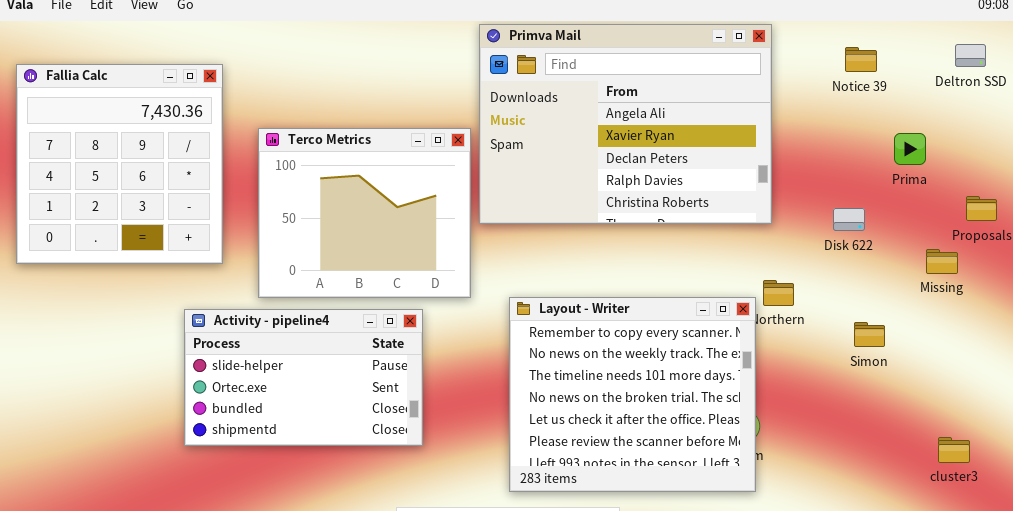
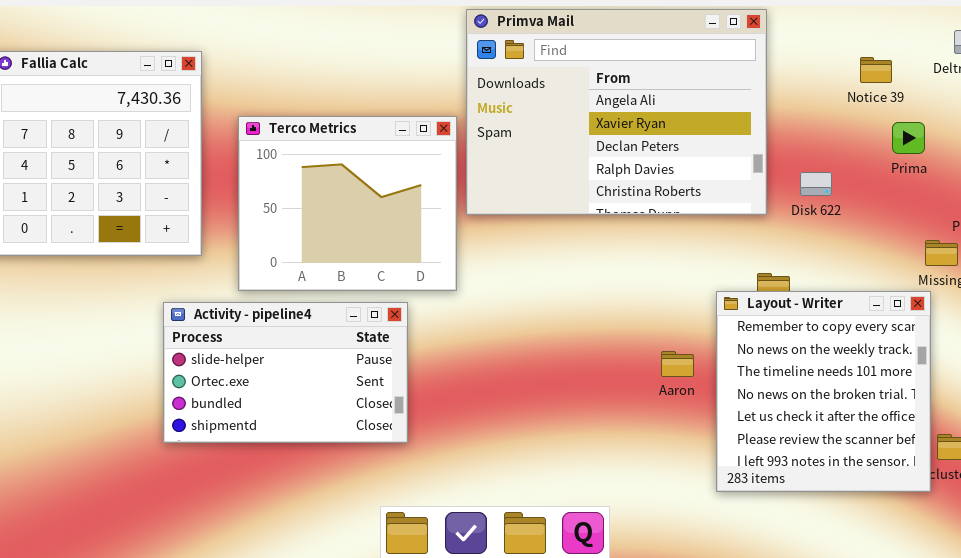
Notice 39: [845,47,877,72] -> [860,57,892,83], moved
Disk 622: [833,208,865,231] -> [800,172,832,196], moved
Layout - Writer: [509,297,756,492] -> [716,291,931,492], moved, resized

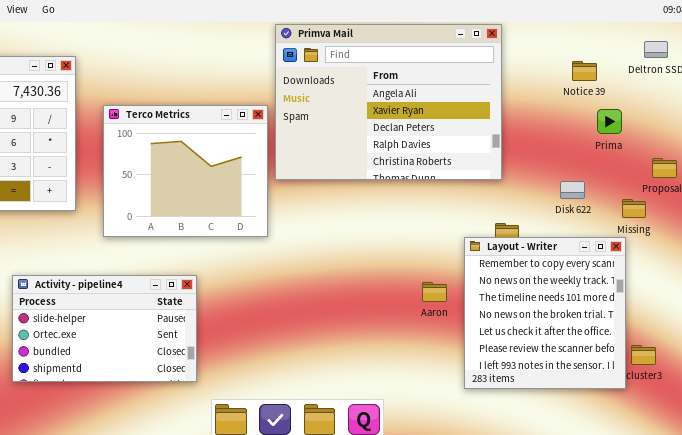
Disk 622: [800,172,832,196] -> [560,181,585,199], moved
Activity - pipeline4: [163,302,408,443] -> [12,275,197,382], moved

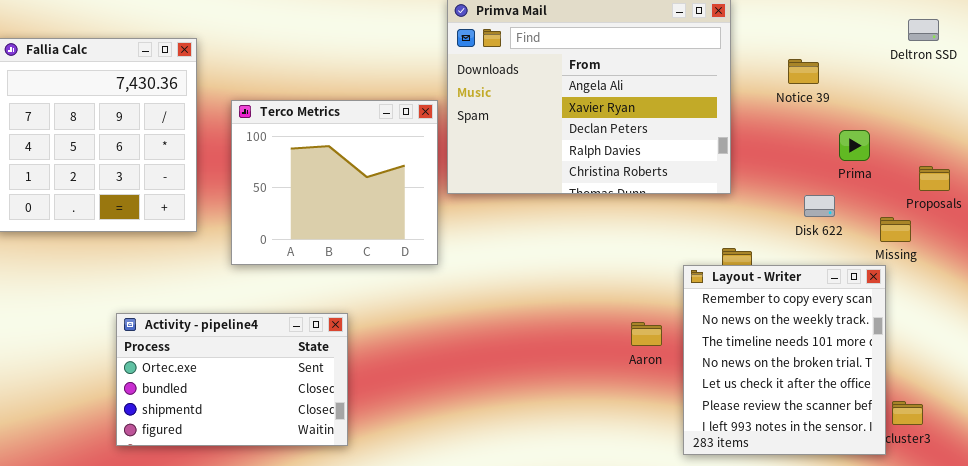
Notice 39: [572,61,597,81] -> [788,59,819,84], moved
Prima: [597,109,622,134] -> [839,130,870,161], moved
Activity - pipeline4: [12,275,197,382] -> [116,313,348,446], scrolled down 1 row

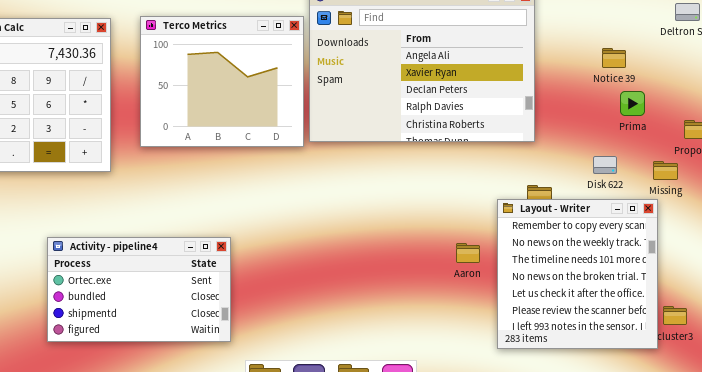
Notice 39: [788,59,819,84] -> [602,48,626,68], moved
Terco Metrics: [231,100,438,265] -> [140,16,304,147], moved
Disk 622: [804,195,835,217] -> [593,156,617,174], moved

